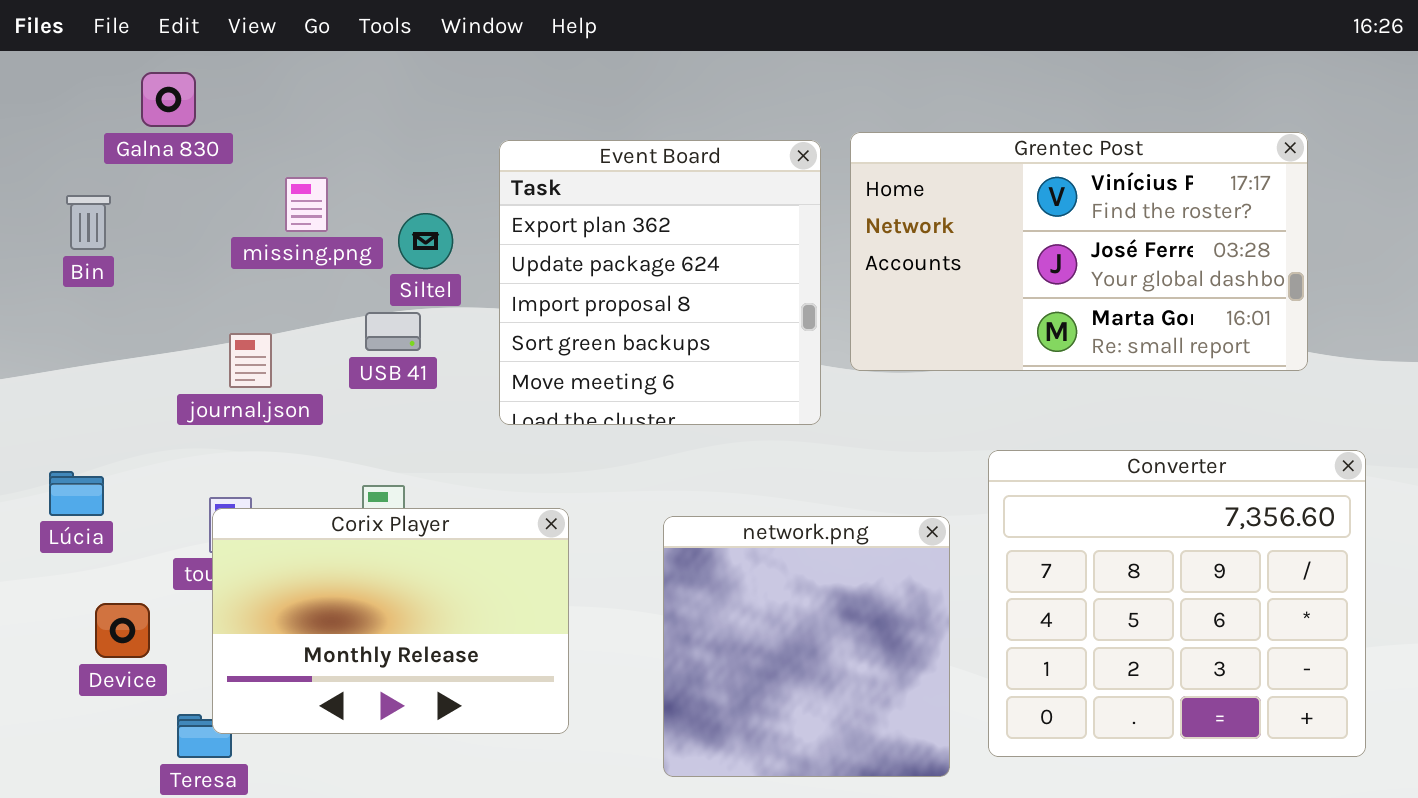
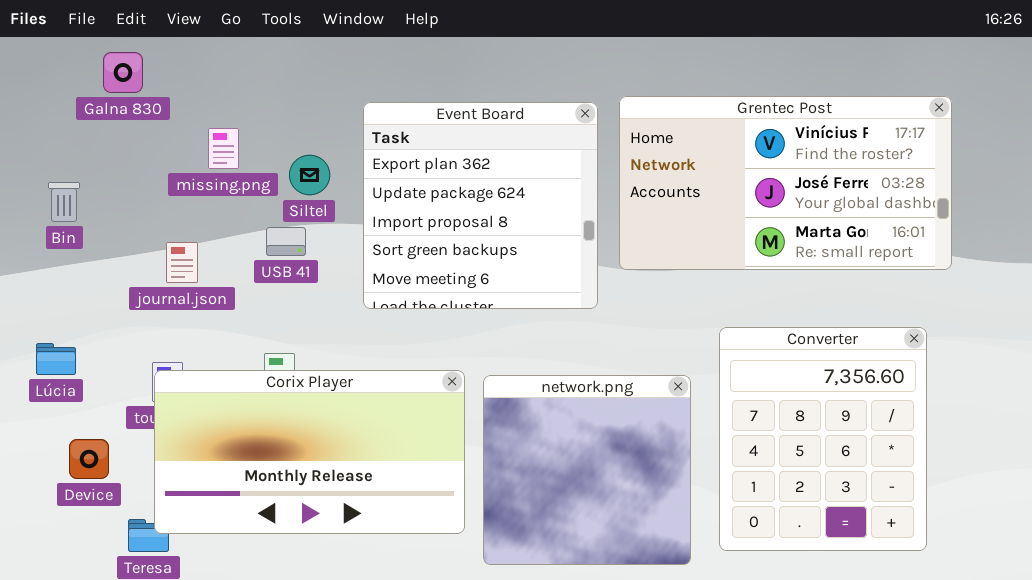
Bin: [66,195,111,250] -> [48,182,80,222], moved
Converter: [988,450,1366,757] -> [719,327,927,551], resized
Corix Player: [212,508,569,734] -> [154,370,465,534], resized

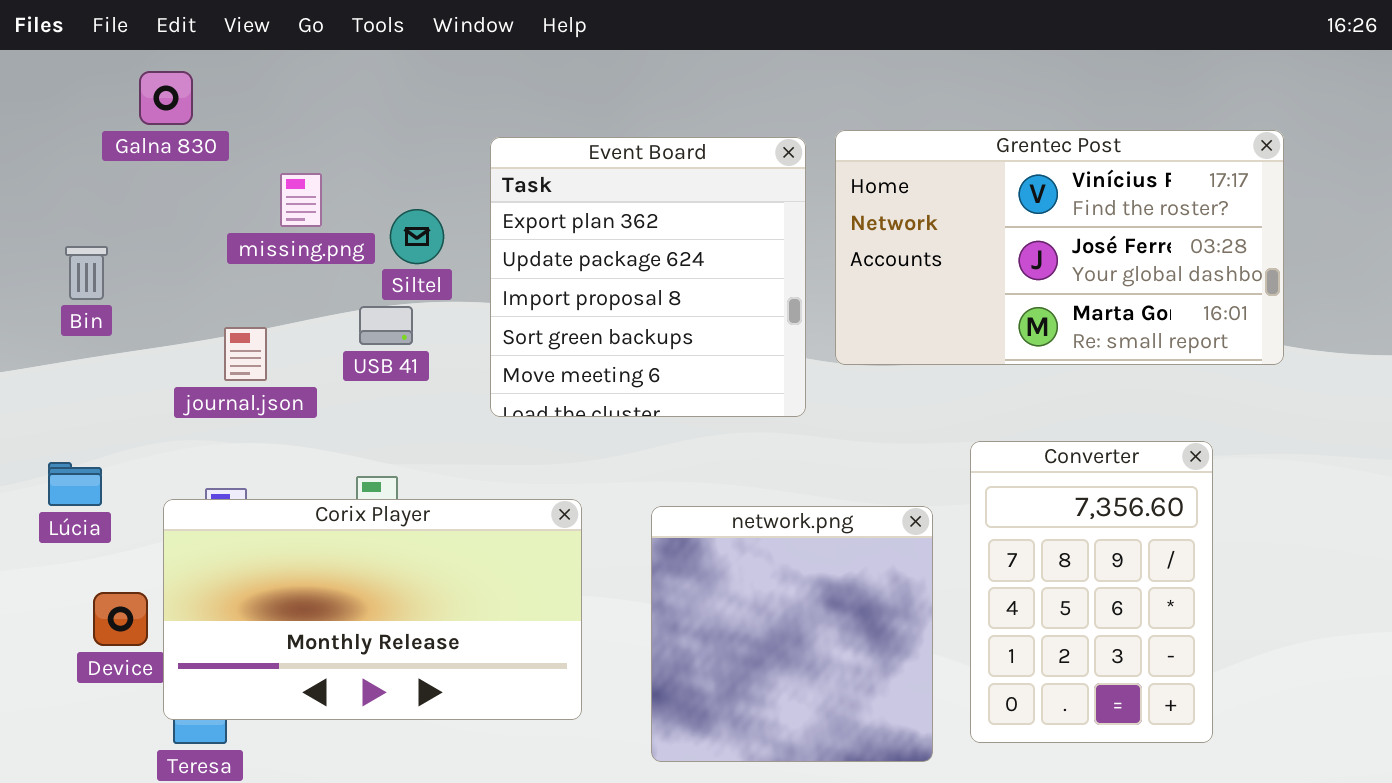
Converter: [719,327,927,551] -> [970,441,1213,743], resized
Corix Player: [154,370,465,534] -> [163,499,582,720], moved

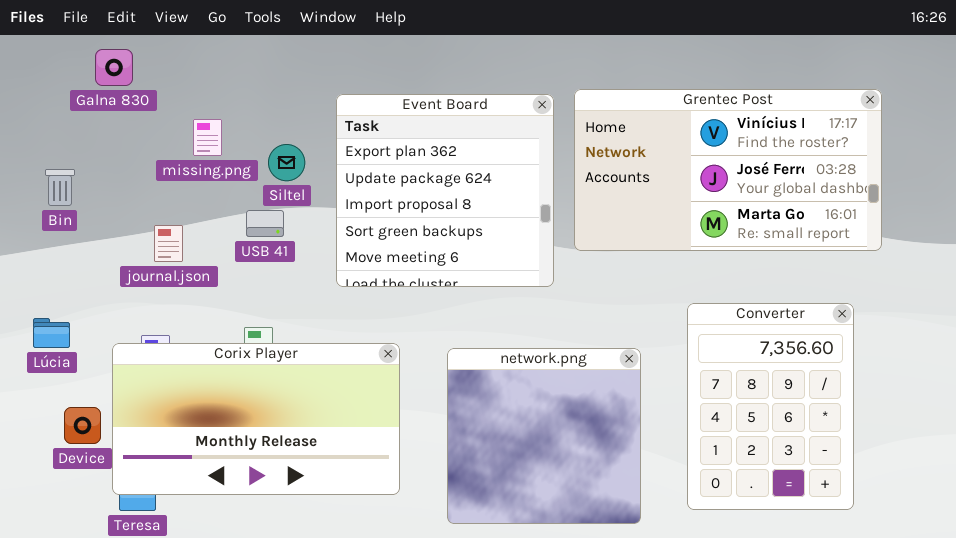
Converter: [970,441,1213,743] -> [687,303,854,510], moved

